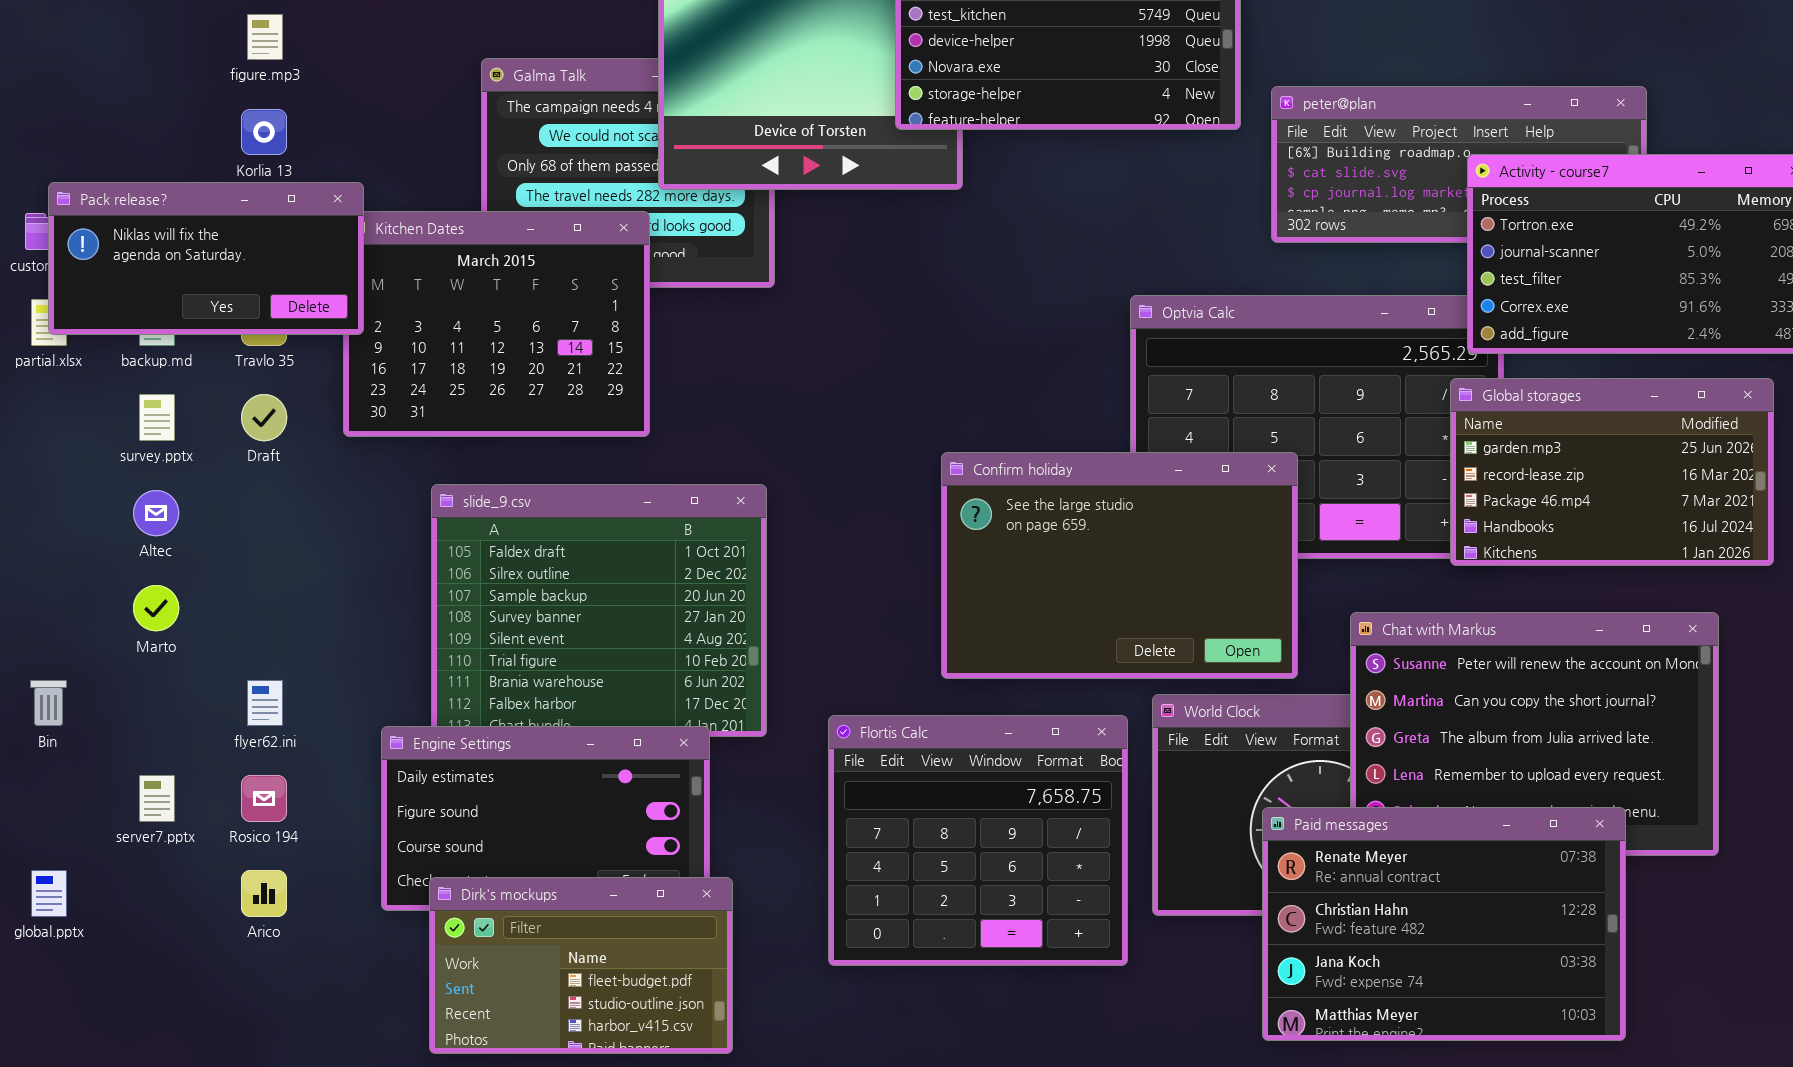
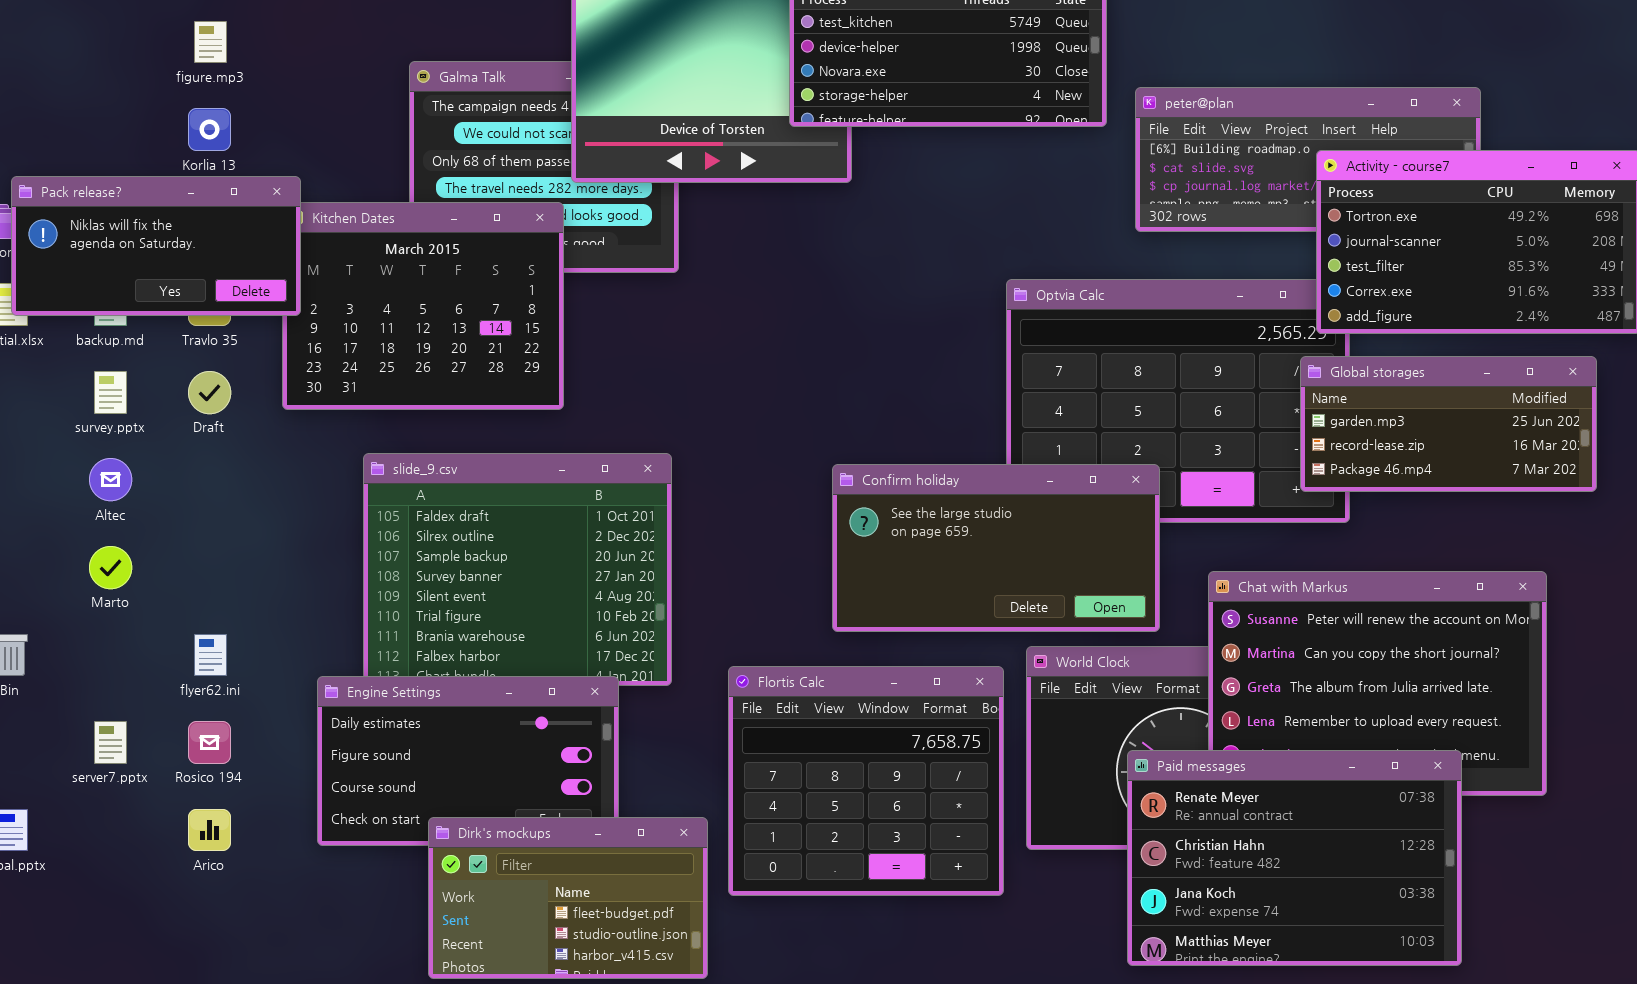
Global storages: [1450,378,1774,566] -> [1300,356,1597,492], resized
Confirm holiday: [941,452,1298,679] -> [832,464,1160,632], resized
Dirk's mockups: [429,877,733,1054] -> [428,817,708,979], moved

